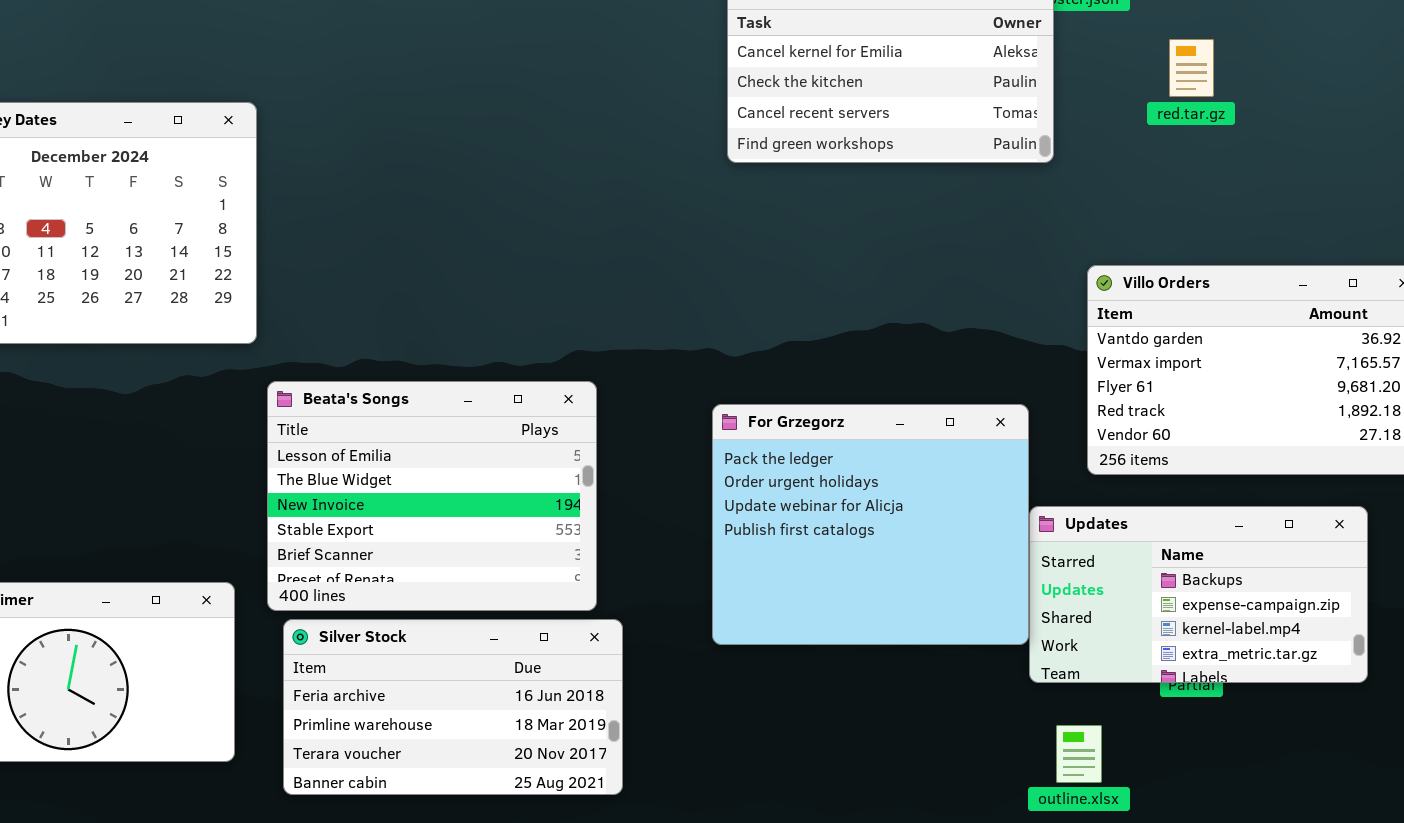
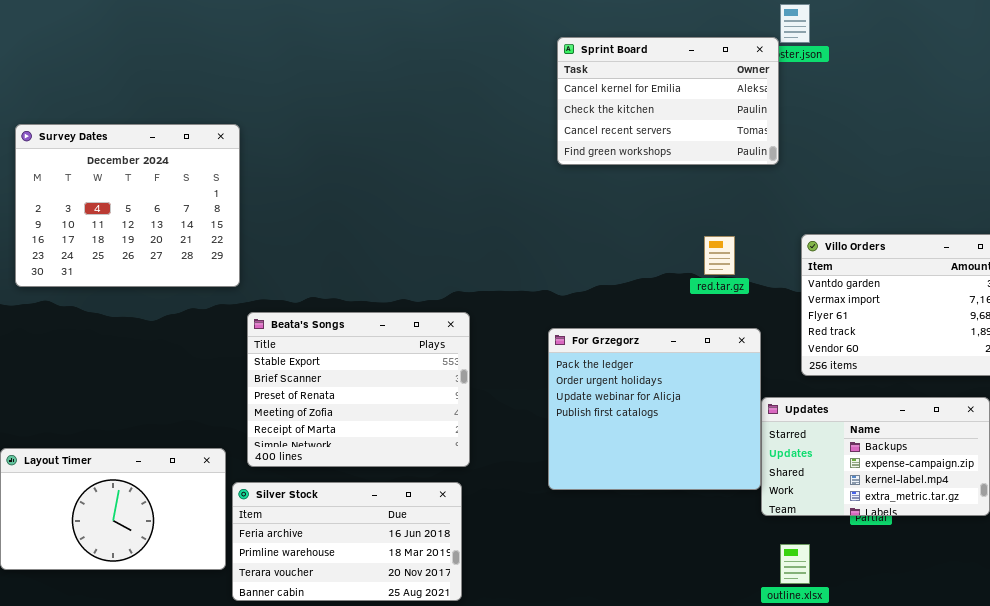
red.tar.gz: [1169,39,1214,97] -> [704,236,735,275], moved
Beata's Songs: [267,381,597,611] -> [247,312,470,467], scrolled down 3 rows
Silver Stock: [283,619,623,795] -> [232,482,462,601], moved

